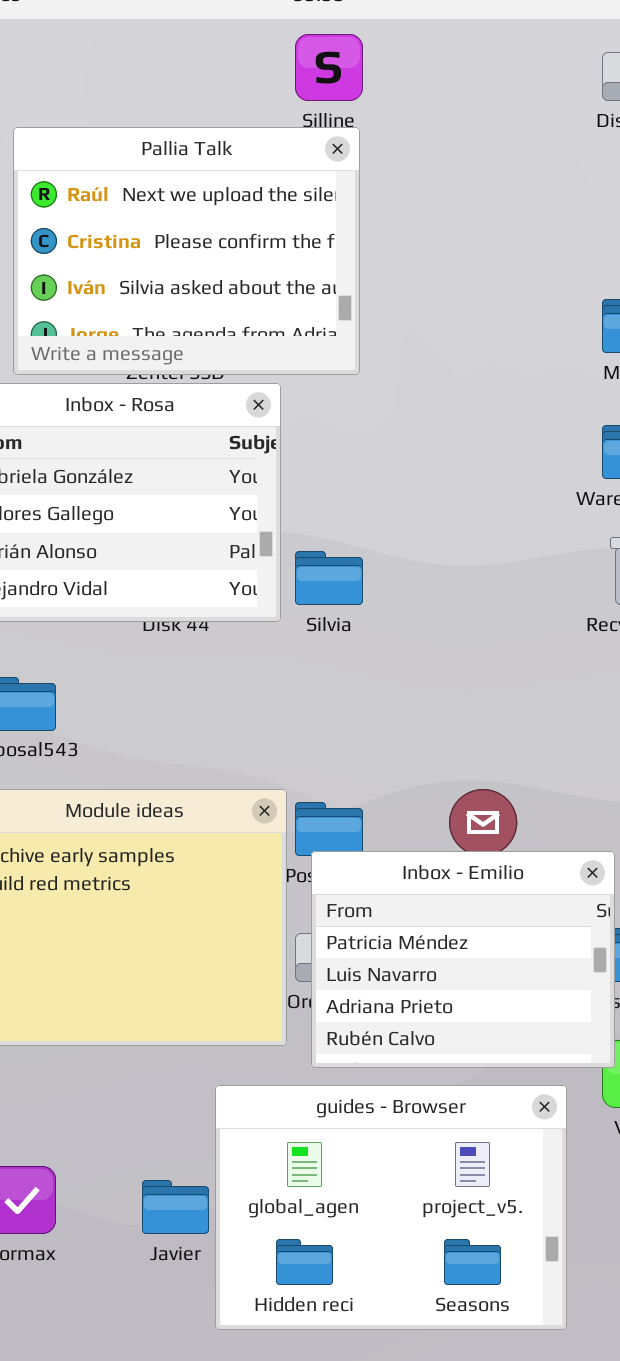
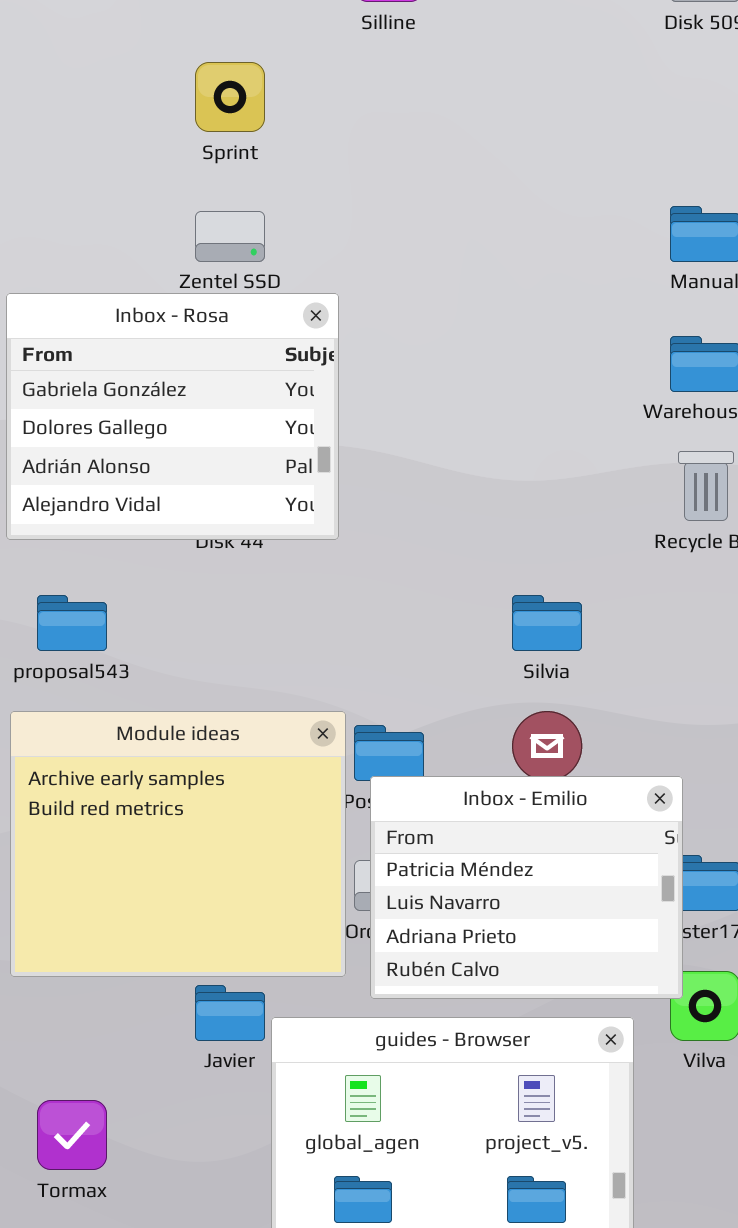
Pallia Talk: [13,127,360,375] -> none, closed
Silvia: [295,551,363,605] -> [512,595,582,651], moved
Javier: [142,1180,209,1234] -> [195,985,265,1041], moved

